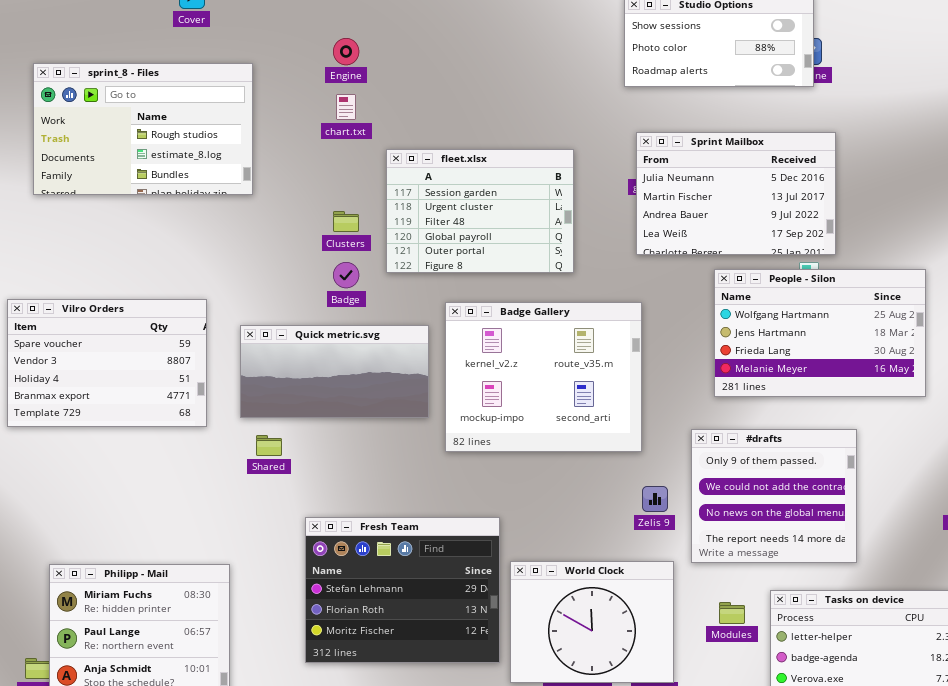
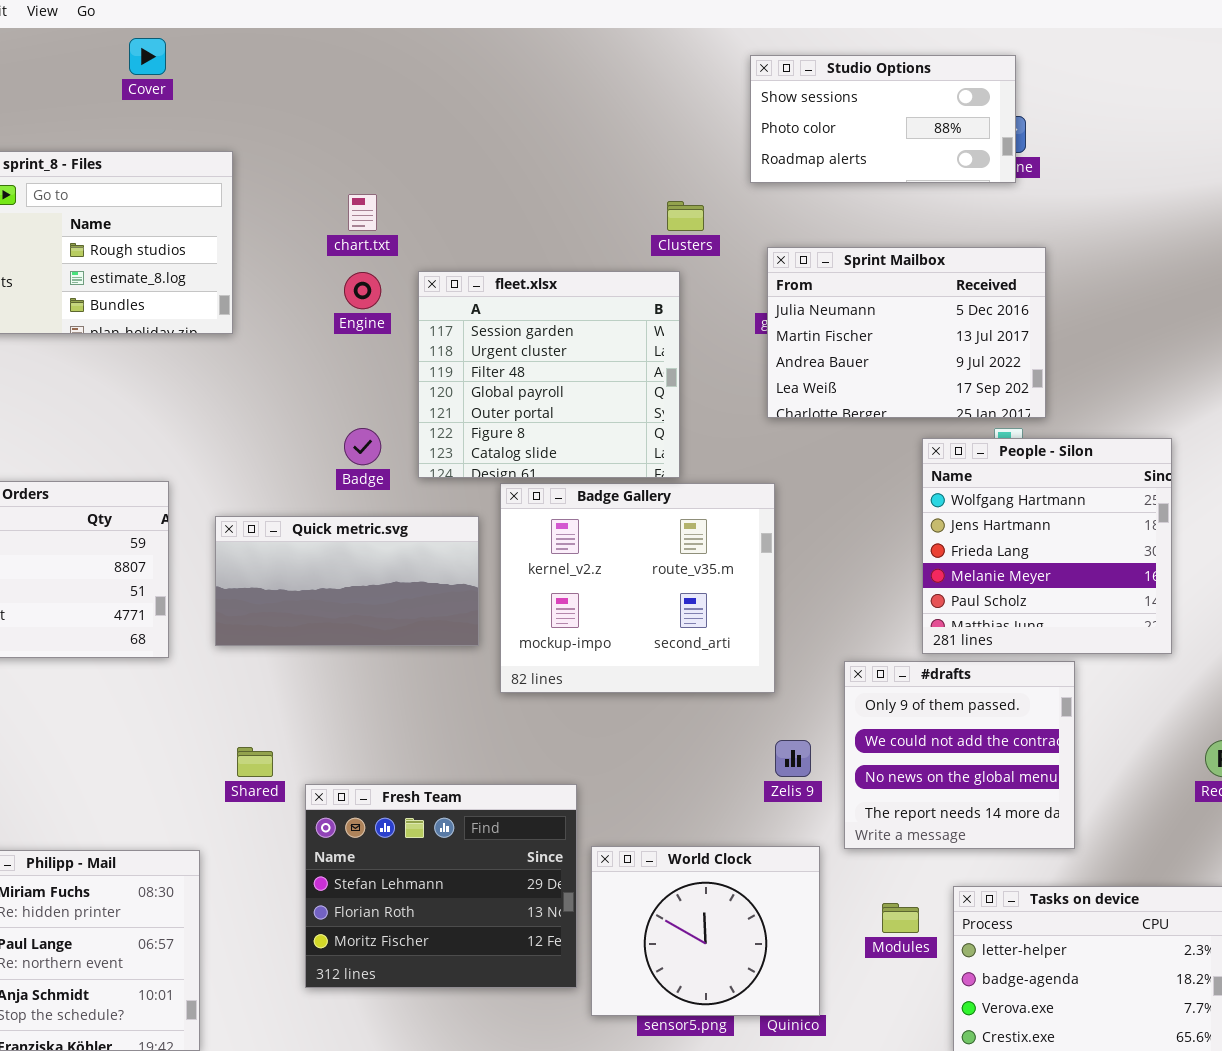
Engine: [333,38,359,65] -> [344,272,381,309], moved
fleet.xlsx: [386,149,574,273] -> [418,271,680,478], resized
Clusters: [333,211,359,232] -> [667,201,704,231], moved
People - Silon: [714,269,926,397] -> [922,438,1172,654], resized
Shared: [256,435,282,456] -> [237,747,273,777], moved

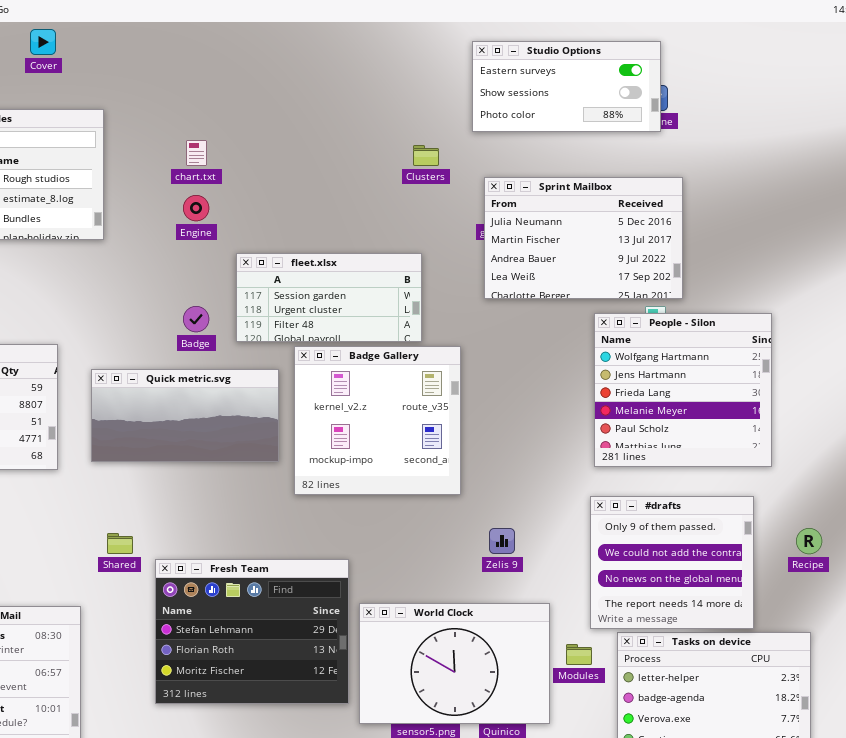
Studio Options: [750,55,1016,183] -> [472,41,661,132], scrolled up 1 row
fleet.xlsx: [418,271,680,478] -> [236,253,422,342], resized
Badge Gallery: [500,483,775,693] -> [294,346,461,495], resized
#drafts: [844,661,1075,849] -> [590,496,754,629], moved
World Clock: [591,846,820,1016] -> [359,603,550,724], resized

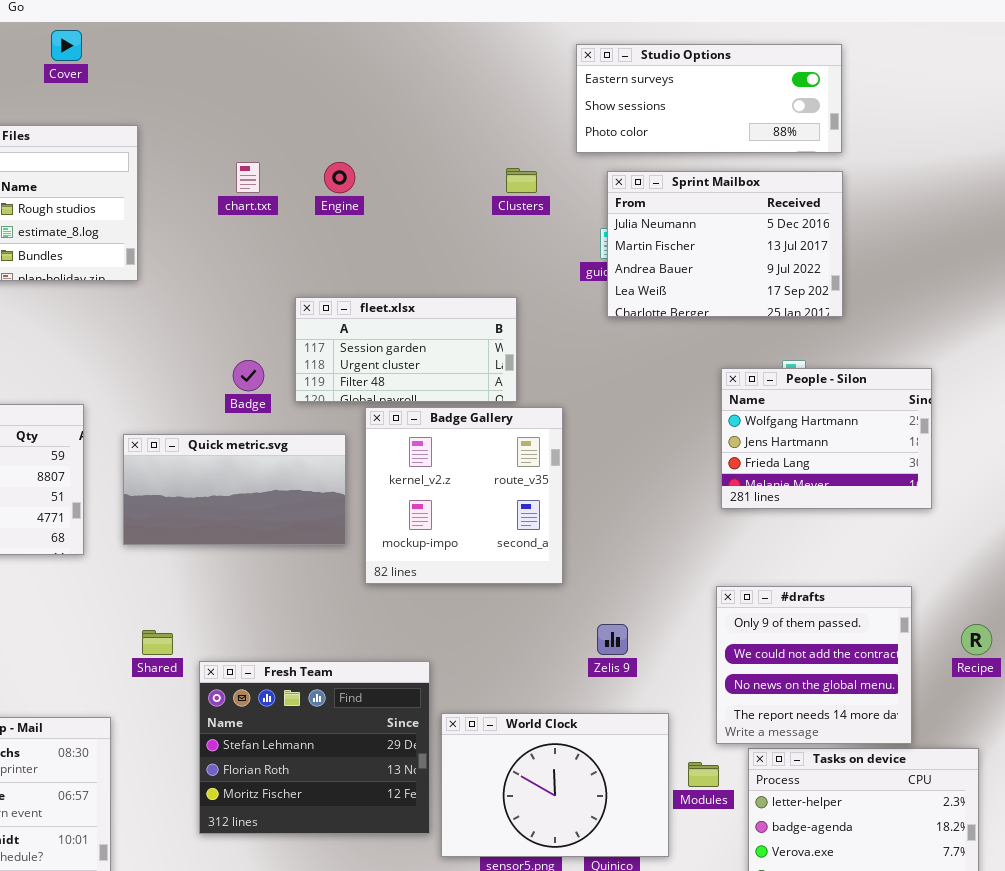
Studio Options: [472,41,661,132] -> [576,44,842,153], resized
Sprint Mailbox: [484,177,683,299] -> [607,171,843,317], moved
Engine: [183,195,209,221] -> [324,162,355,193], moved
People - Silon: [594,313,772,467] -> [721,368,932,509], resized

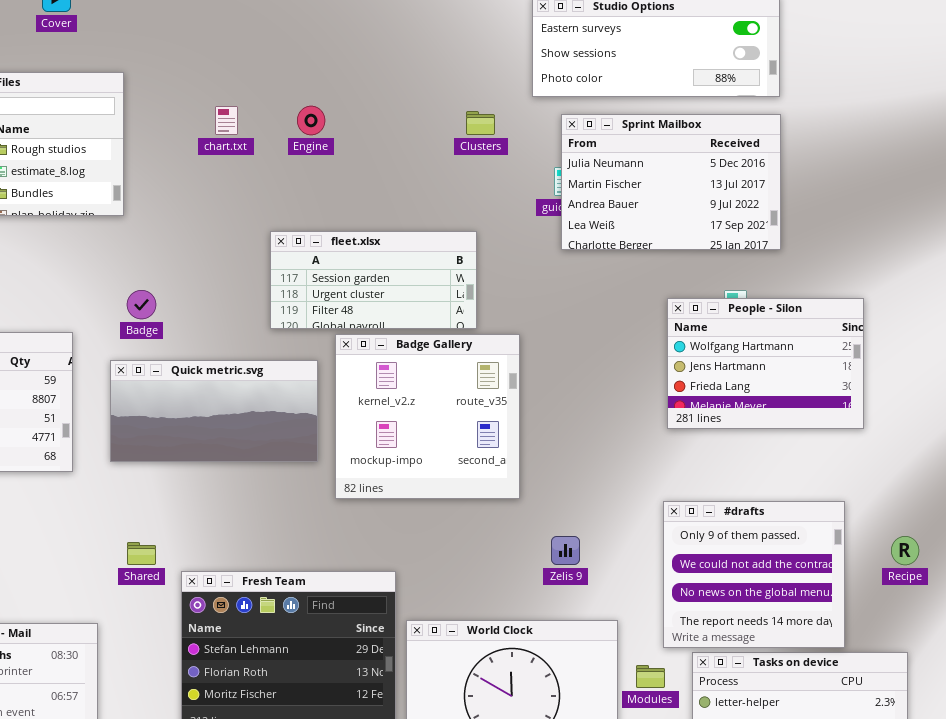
Badge: [233,360,264,391] -> [127,290,156,319], moved

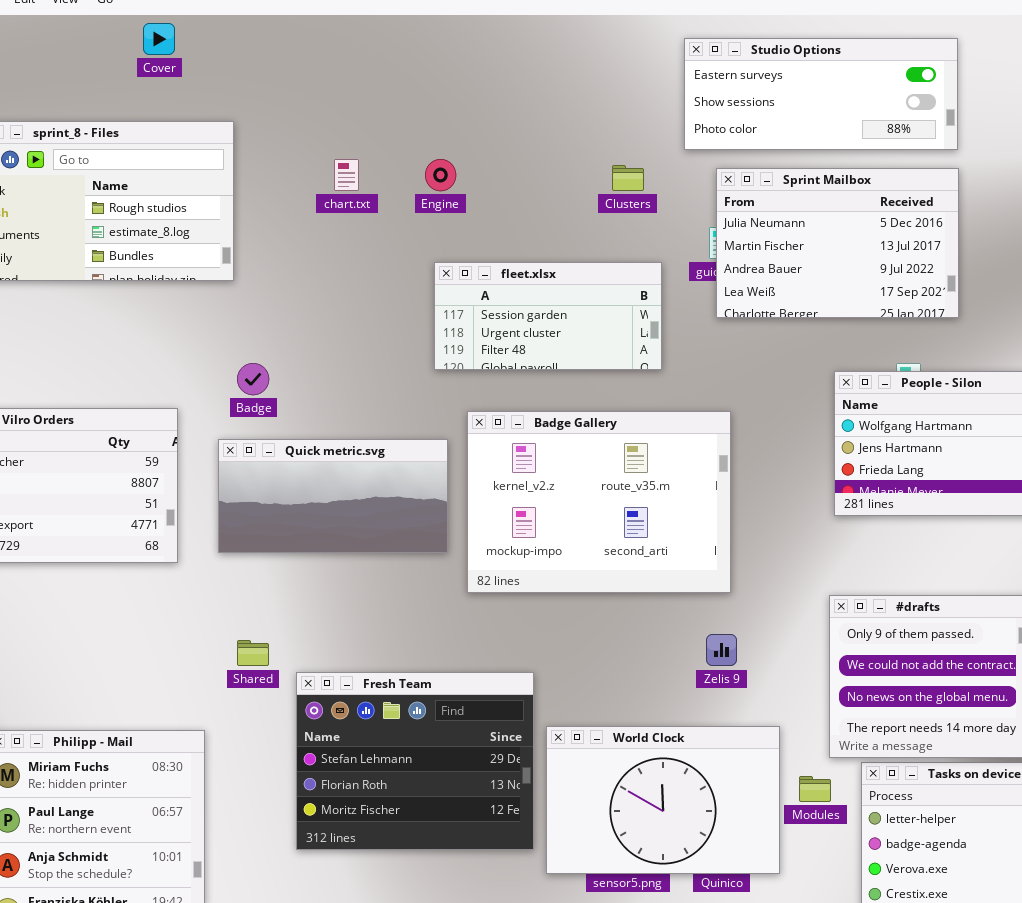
fleet.xlsx: [270,231,477,329] -> [434,262,662,370], moved
Badge Gallery: [335,334,520,499] -> [467,411,731,593], resized

